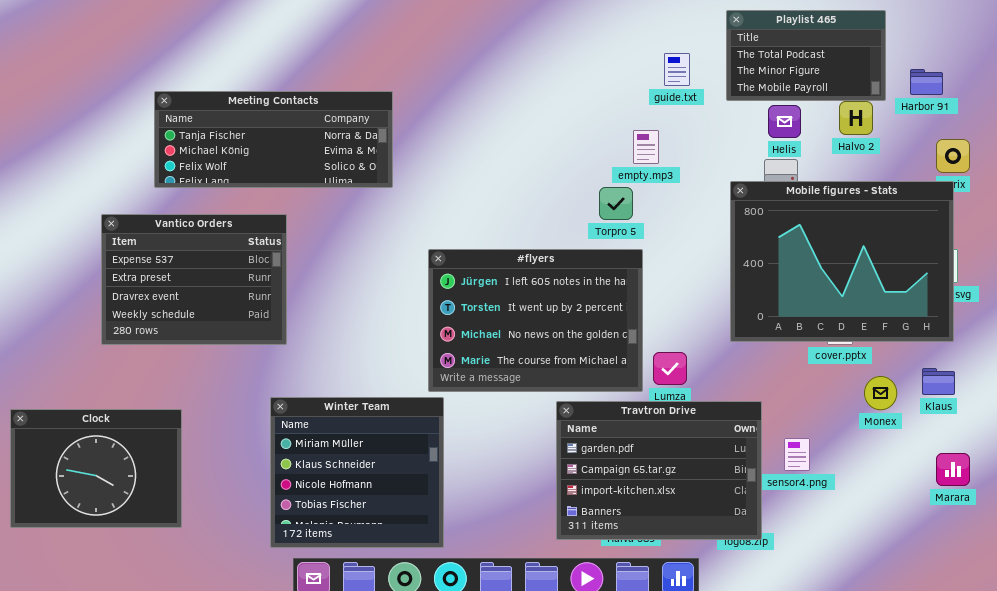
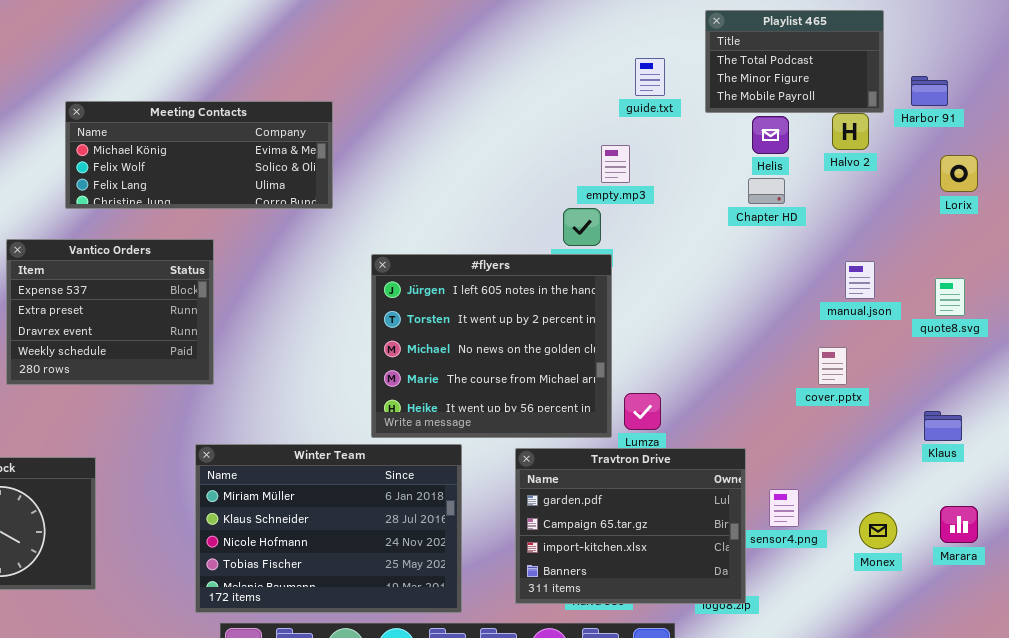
Meeting Contacts: [154,91,393,188] -> [65,101,333,209], scrolled down 1 row
Mobile figures - Stats: [730,181,954,342] -> none, closed
#flyers: [428,249,643,392] -> [371,254,612,438], resized
Monex: [864,376,897,410] -> [859,512,897,549], moved
Winter Team: [270,397,444,548] -> [195,444,462,613], resized

